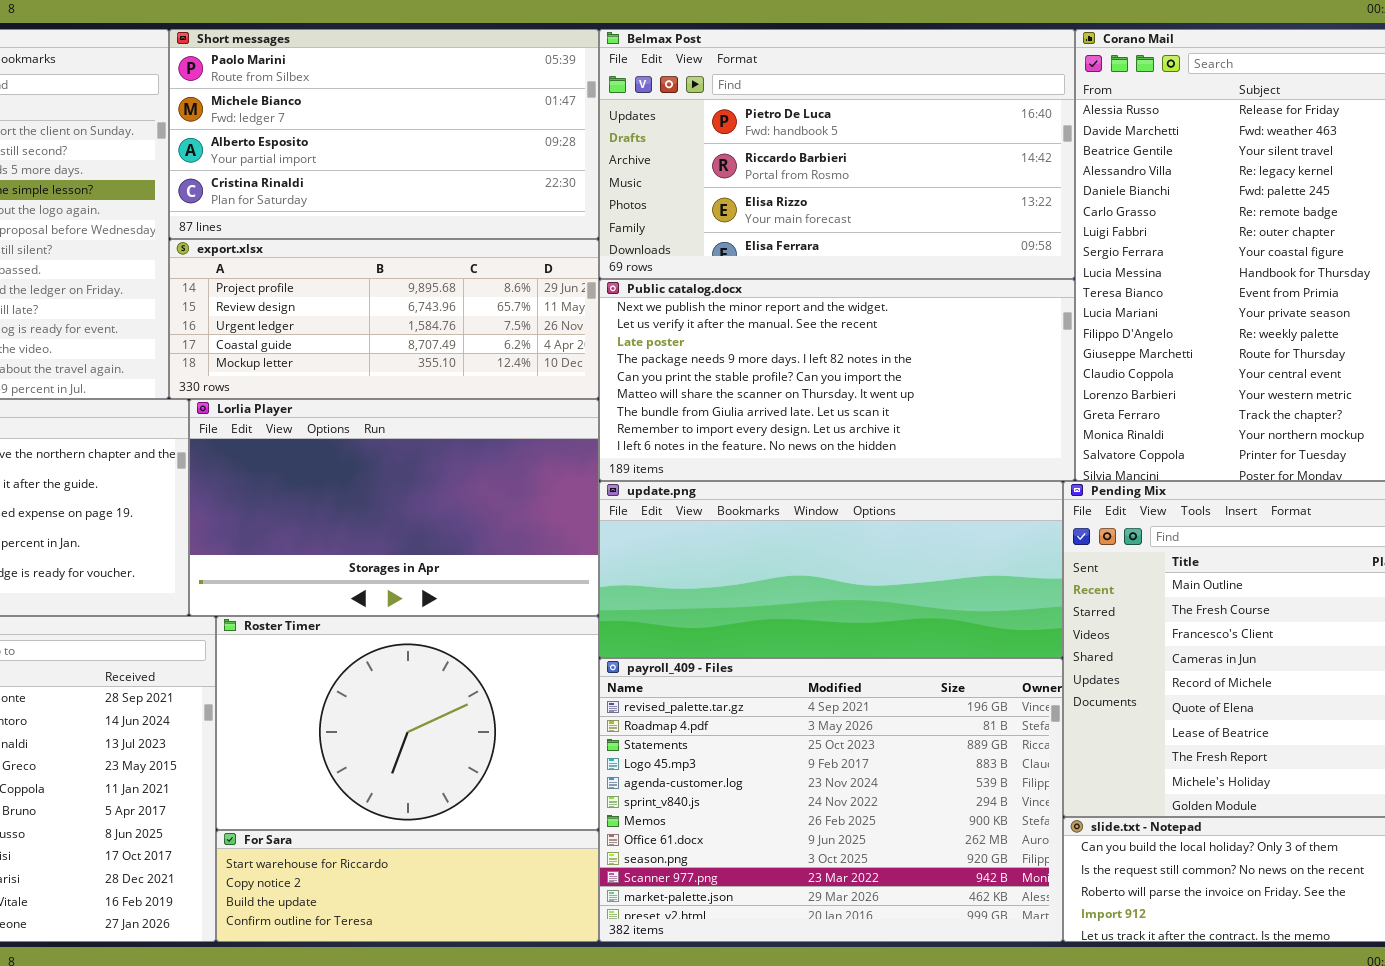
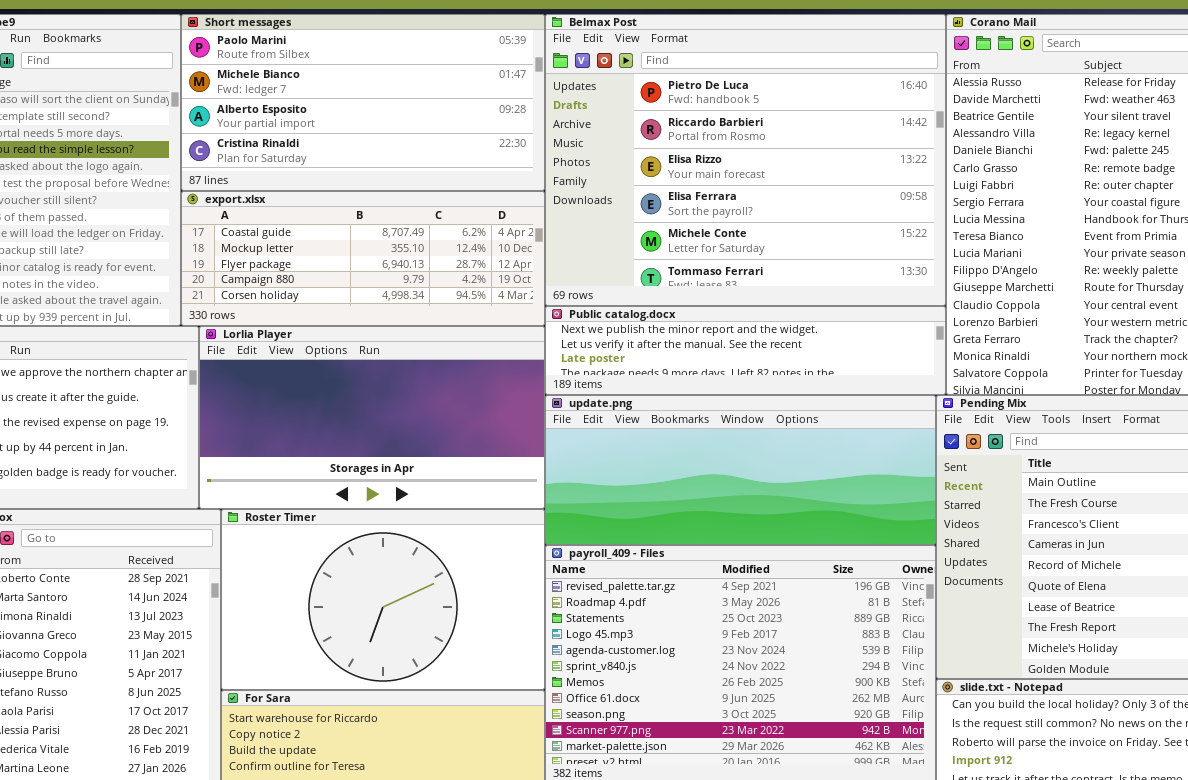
Belmax Post: [599,29,1075,279] -> [545,14,946,306], resized
export.xlsx: [169,239,599,399] -> [181,191,545,326], scrolled down 3 rows
Public catalog.docx: [599,279,1075,481] -> [545,306,946,395], resized

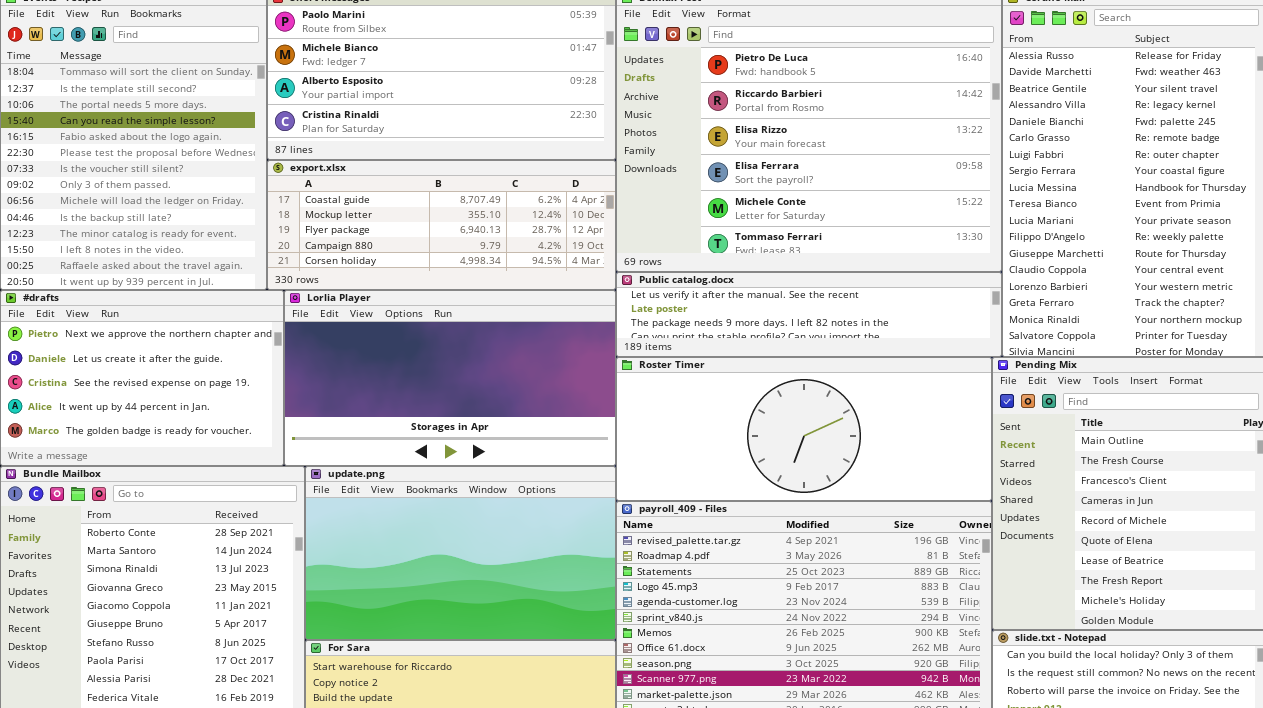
Public catalog.docx: [545,306,946,395] -> [616,272,1002,357], scrolled down 1 row
update.png: [545,395,936,545] -> [305,466,616,640], moved, resized
Roster Timer: [221,509,545,690] -> [616,357,992,501], moved, resized

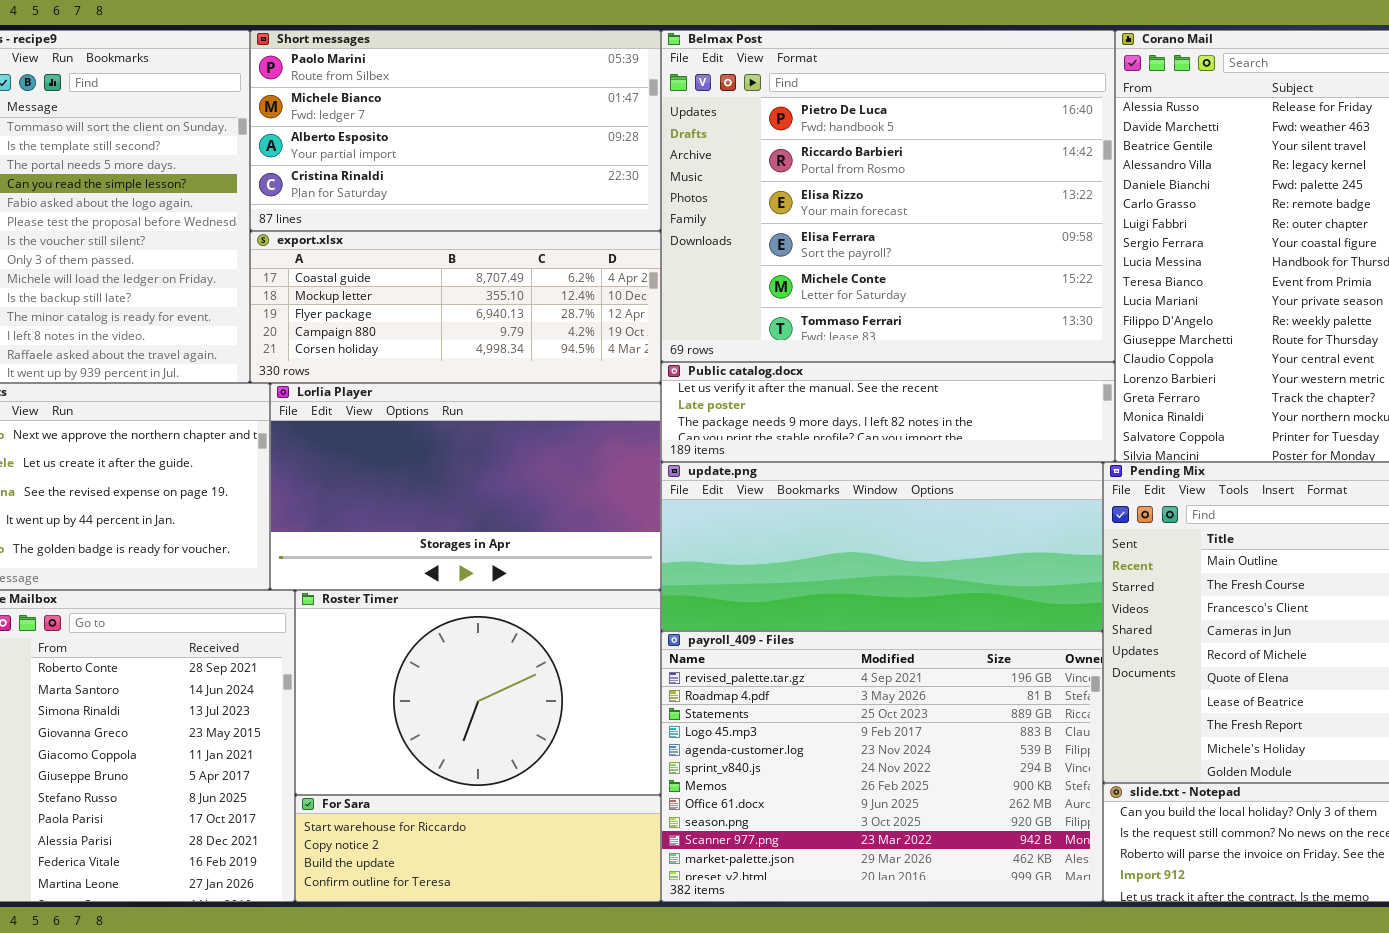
Roster Timer: [616,357,992,501] -> [295,590,661,795], moved, resized
update.png: [305,466,616,640] -> [661,462,1103,631], moved, resized

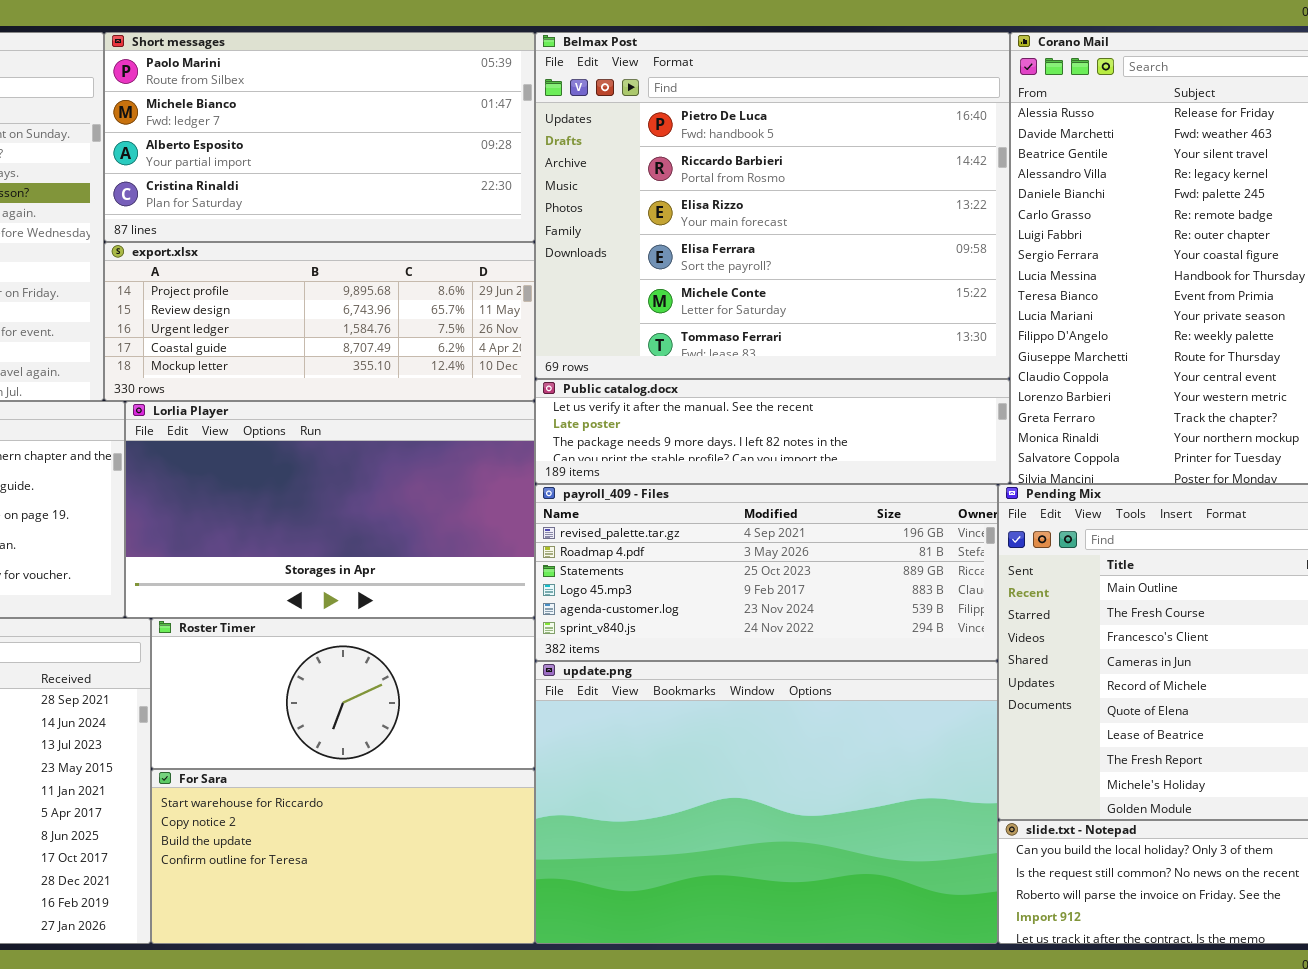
export.xlsx: [250,231,661,383] -> [104,242,535,401], scrolled up 3 rows
update.png: [661,462,1103,631] -> [535,661,998,944], moved, resized
Roster Timer: [295,590,661,795] -> [151,618,535,769], resized
payroll_409 - Files: [661,631,1103,902] -> [535,484,998,661], moved, resized
For Sara: [295,795,661,902] -> [151,769,535,944], resized

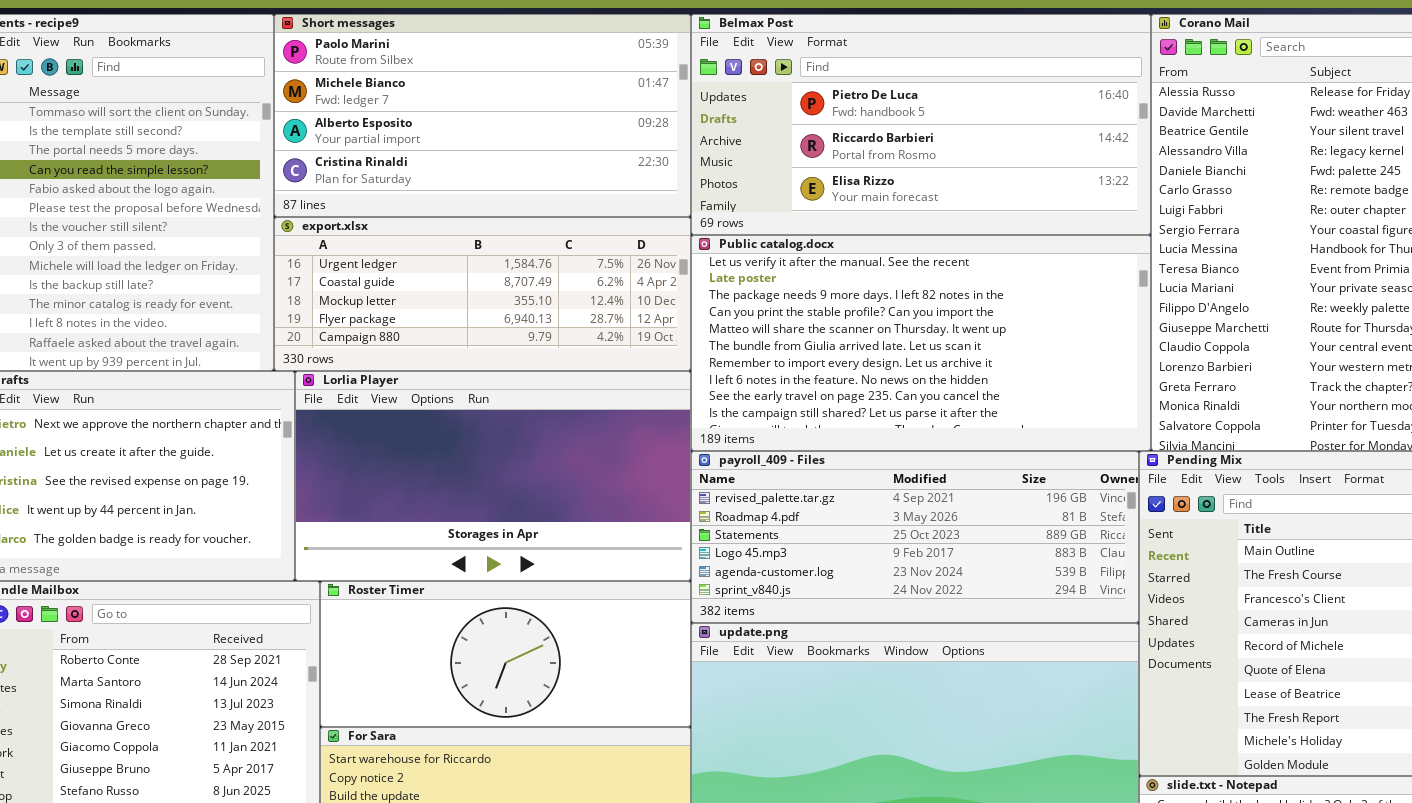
Belmax Post: [535,32,1010,379] -> [691,14,1151,235], resized
export.xlsx: [104,242,535,401] -> [274,217,691,371], scrolled down 2 rows
Public catalog.docx: [535,379,1010,484] -> [691,235,1151,451], resized

